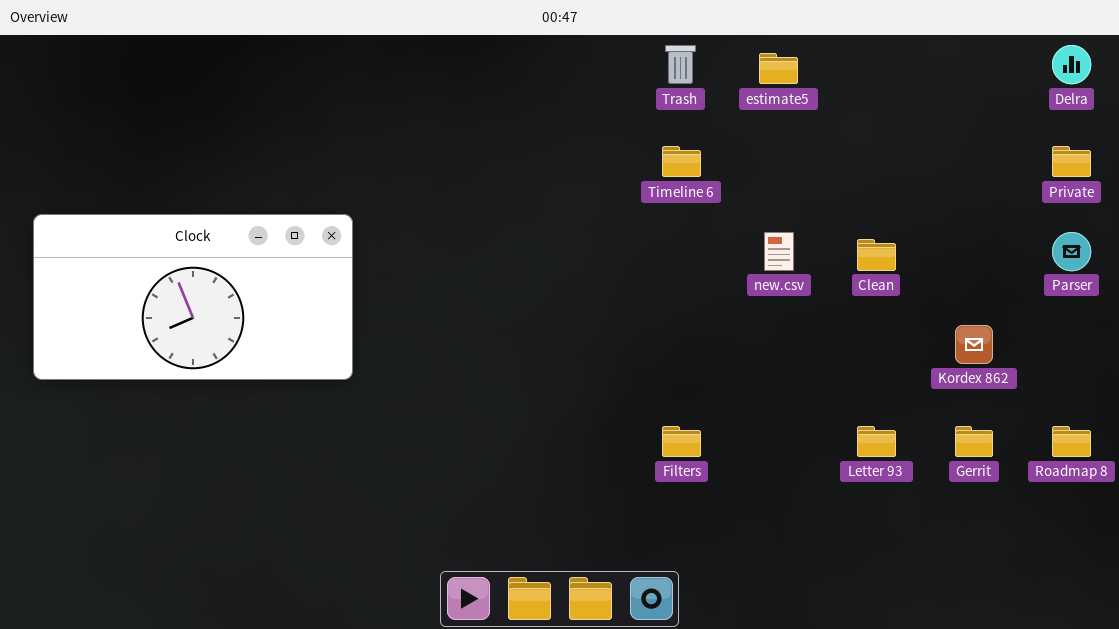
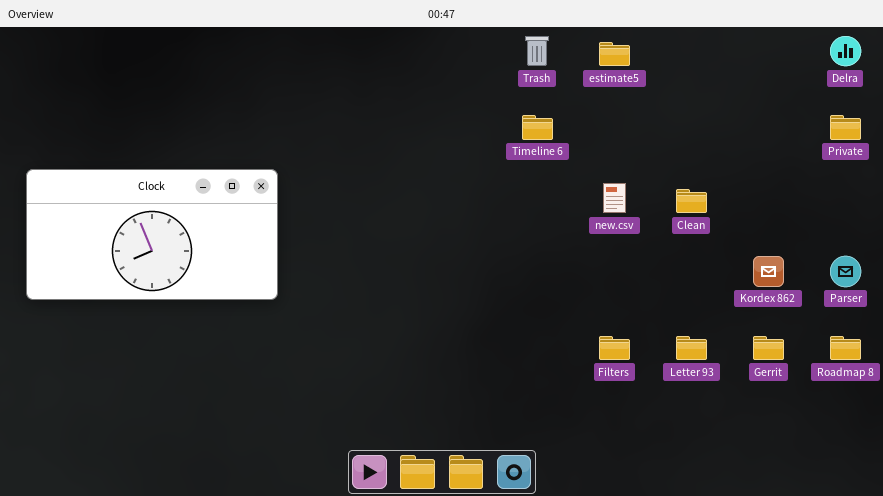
Parser: [1052,232,1091,271] -> [830,256,861,287], moved
Filters: [662,426,701,457] -> [599,336,630,360], moved

